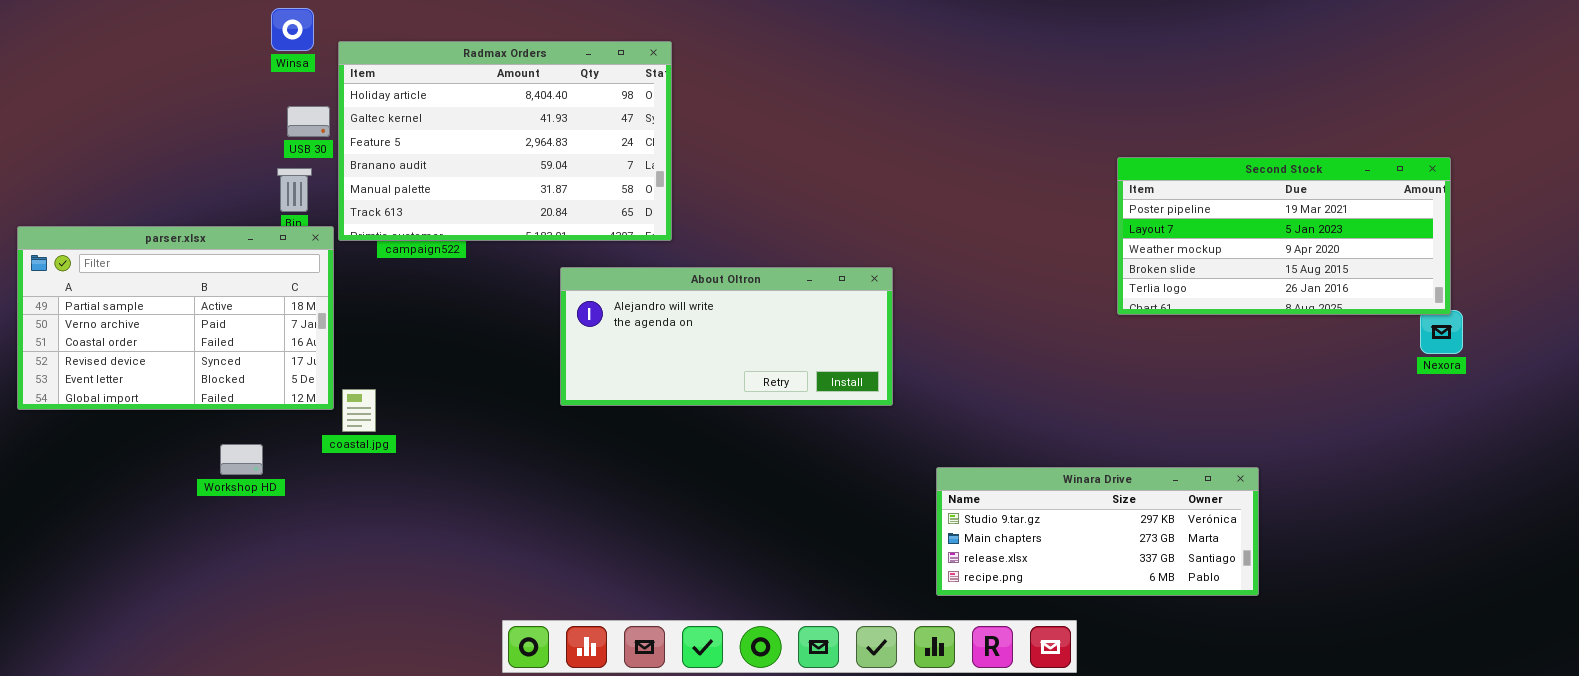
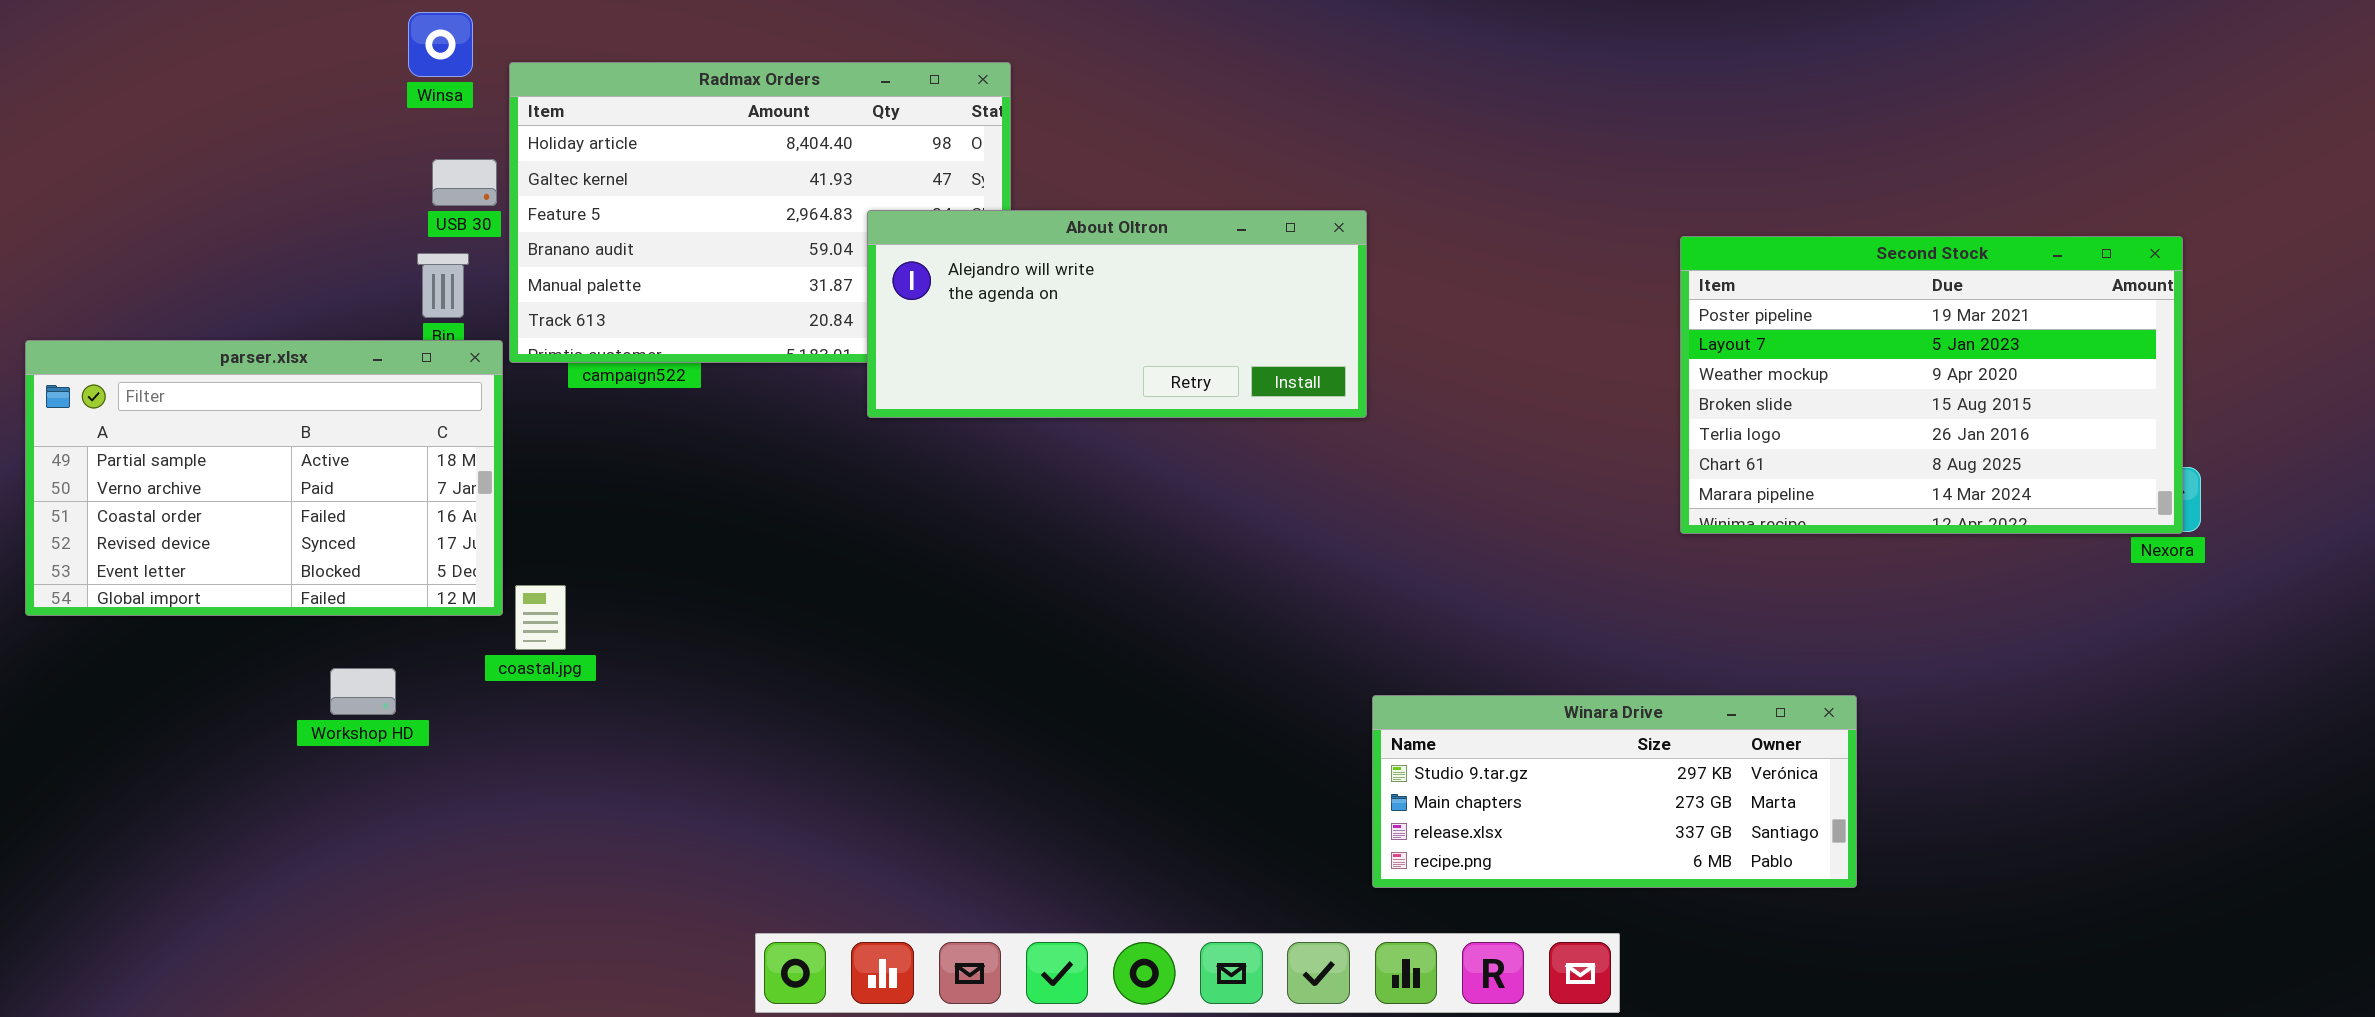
Second Stock: [1117,157,1451,315] -> [1680,236,2183,534], resized
About Oltron: [560,267,893,406] -> [867,210,1367,418], moved
Winara Drive: [936,467,1259,596] -> [1372,695,1857,888], moved

